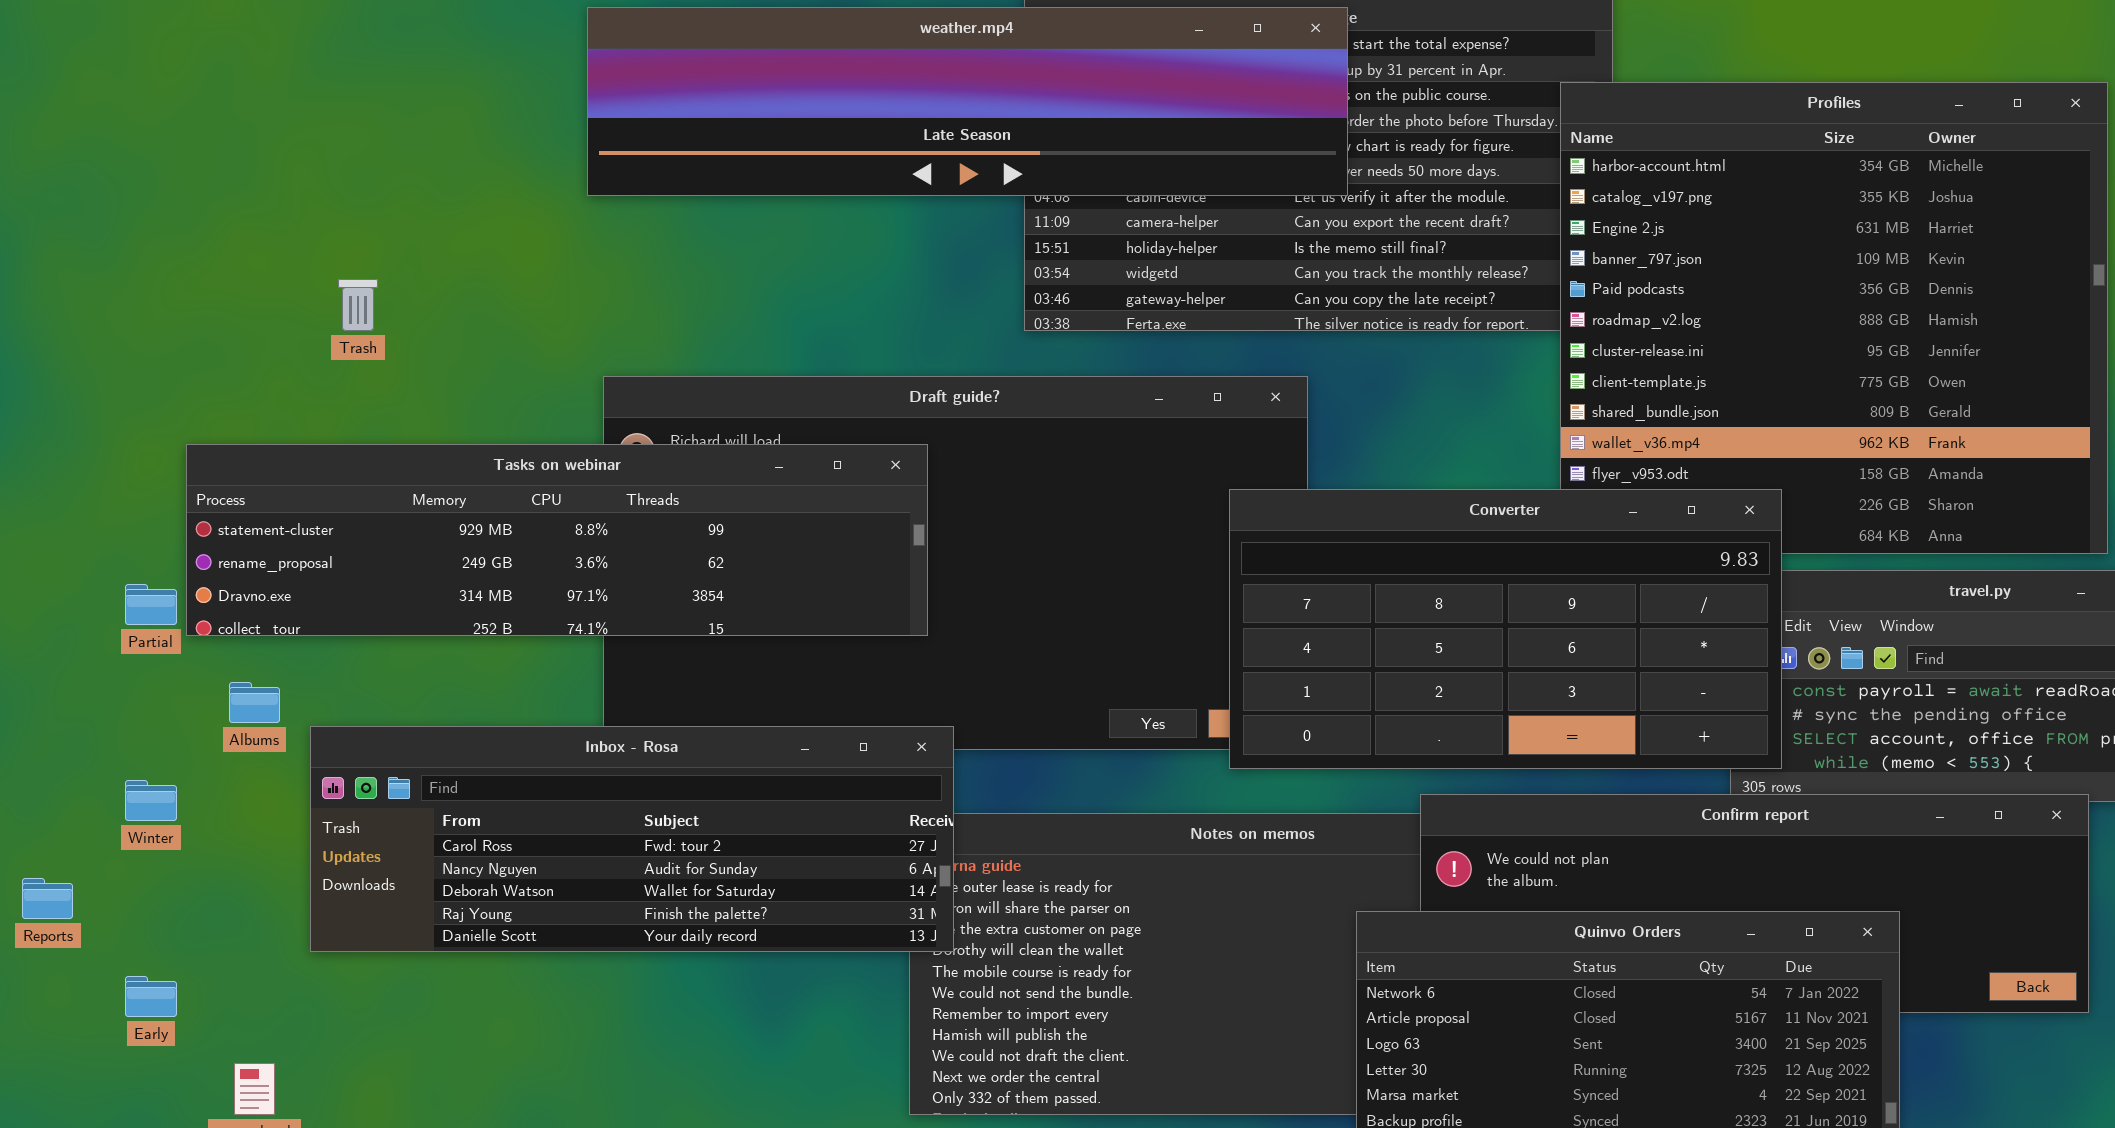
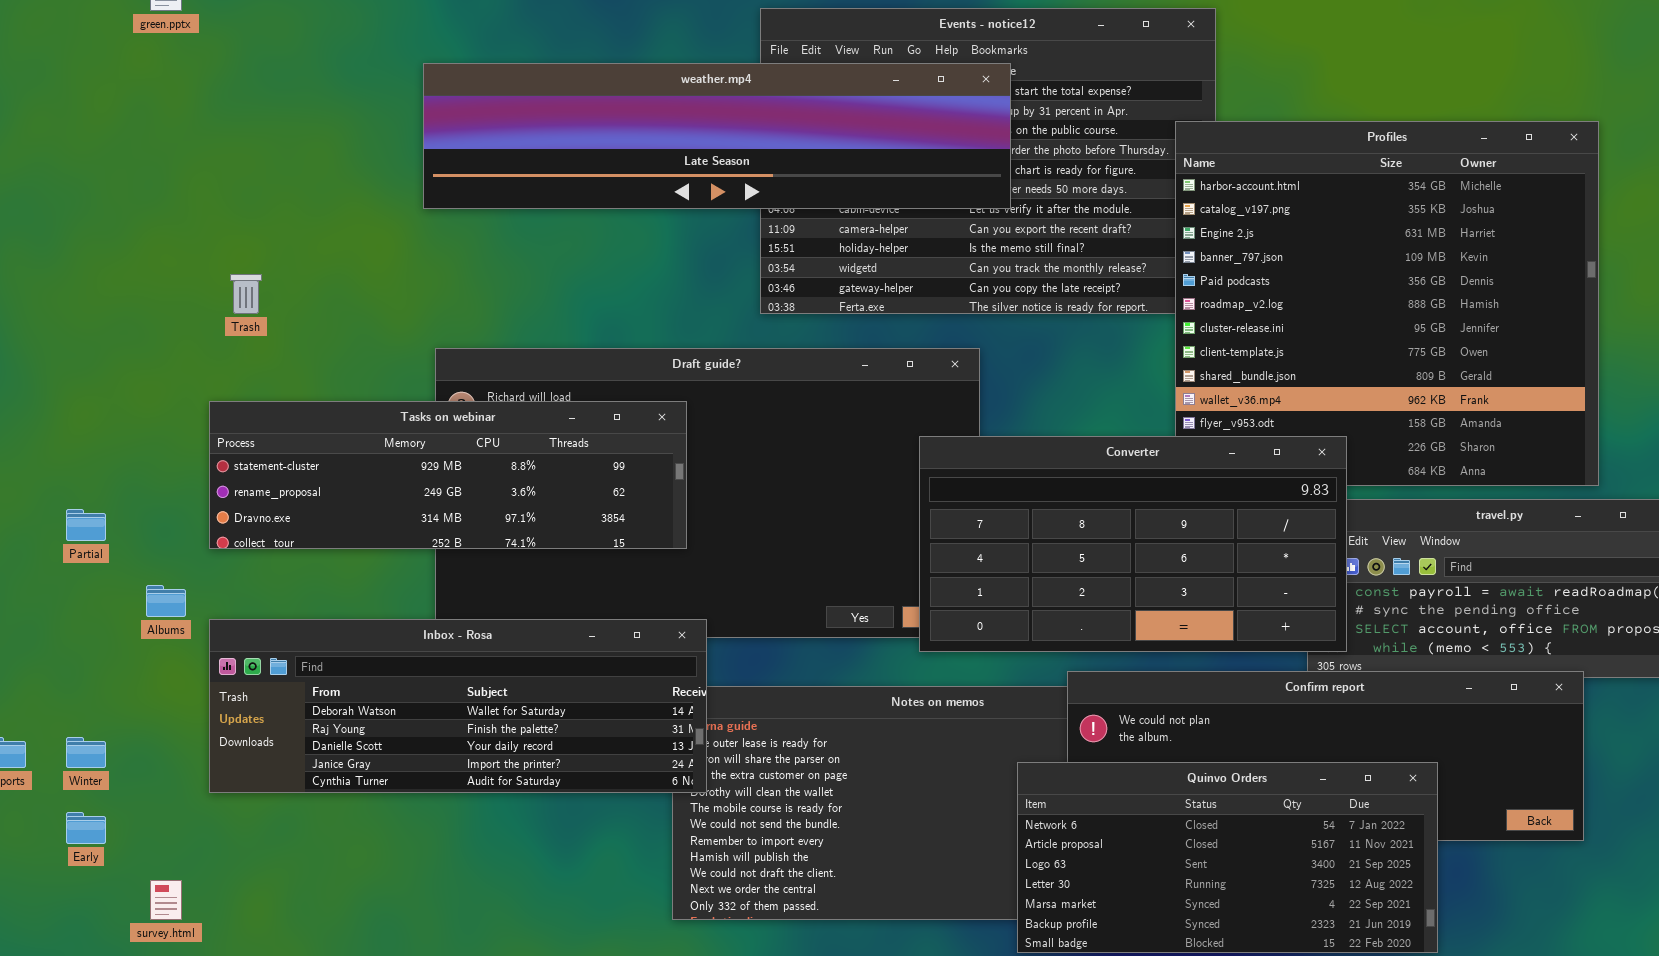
Tasks on webinar: [186,444,928,636] -> [209,401,687,549], resized
Inbox - Rosa: [310,726,954,952] -> [209,619,707,793], scrolled down 2 rows
Winter: [125,780,177,821] -> [66,737,106,768], moved

